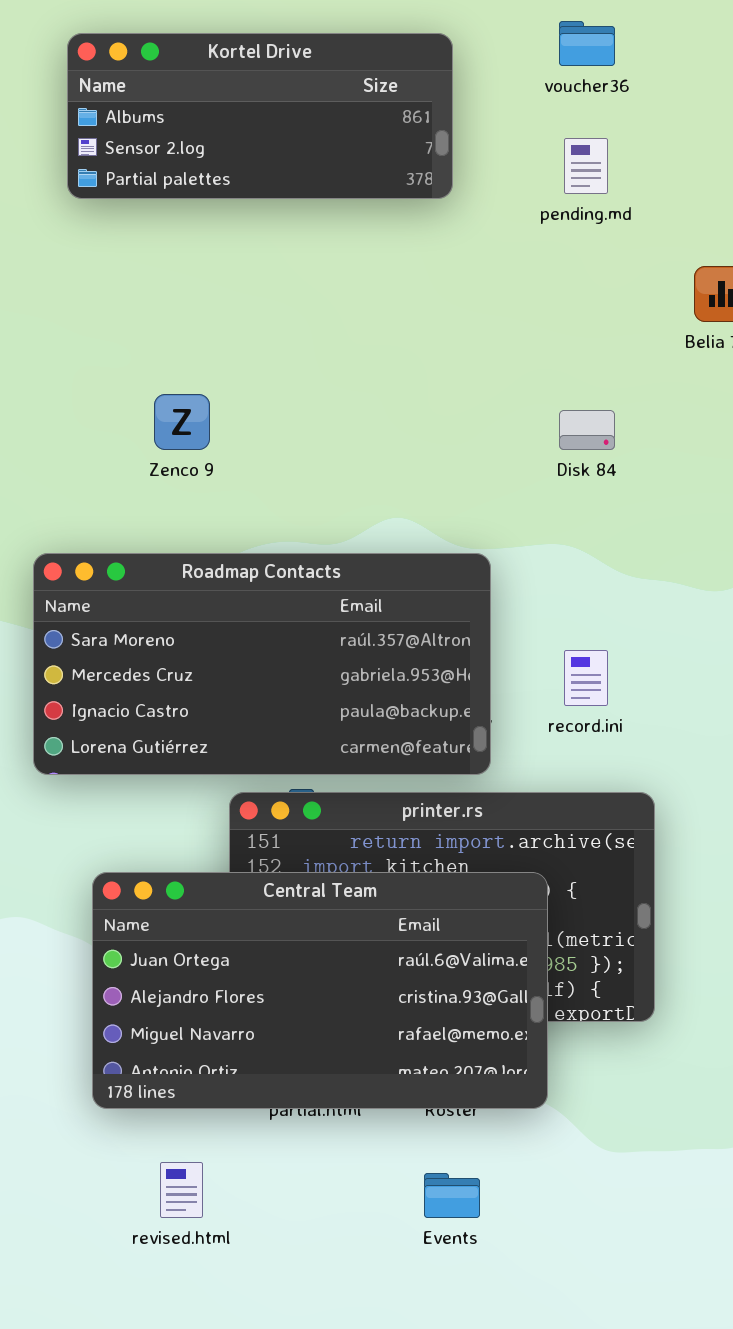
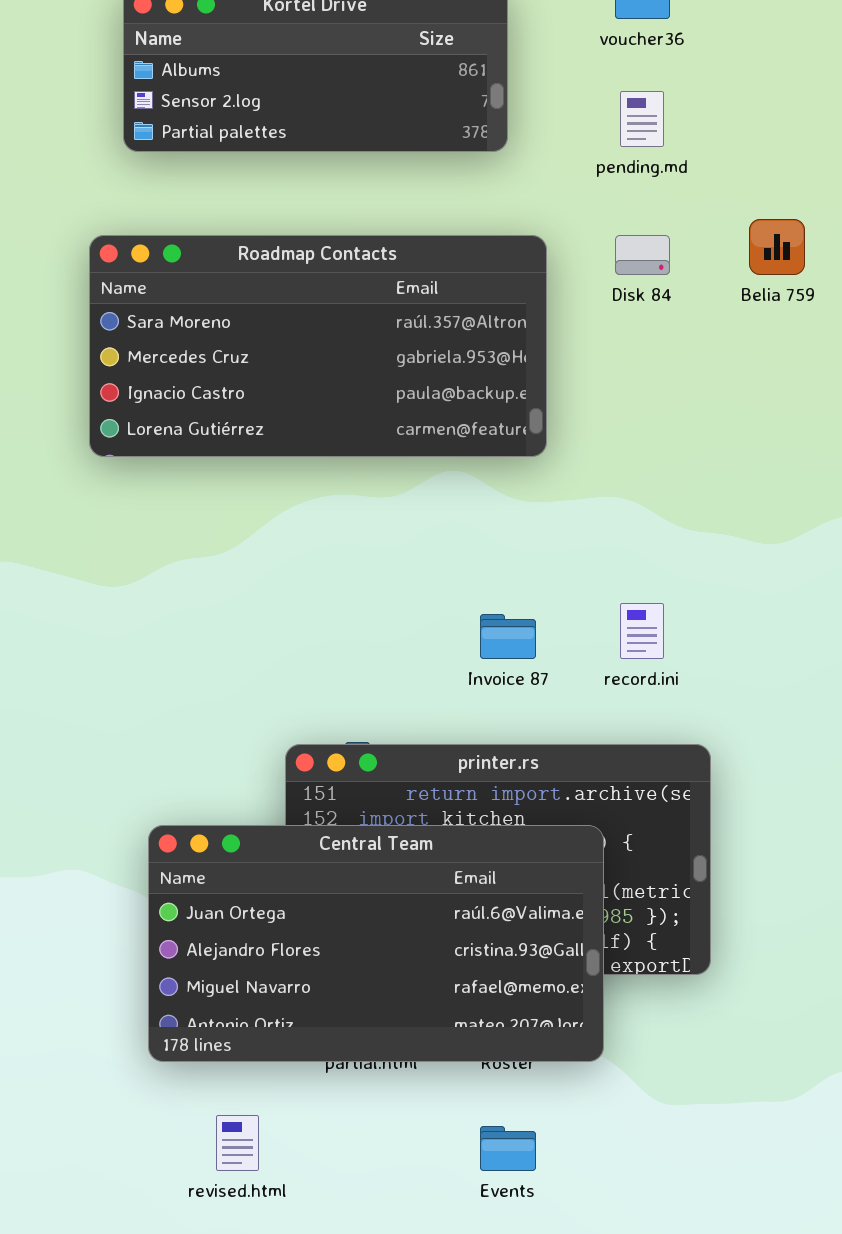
Disk 84: [559,410,615,450] -> [615,235,670,275], moved
Roadmap Contacts: [33,553,491,775] -> [89,235,547,457], moved

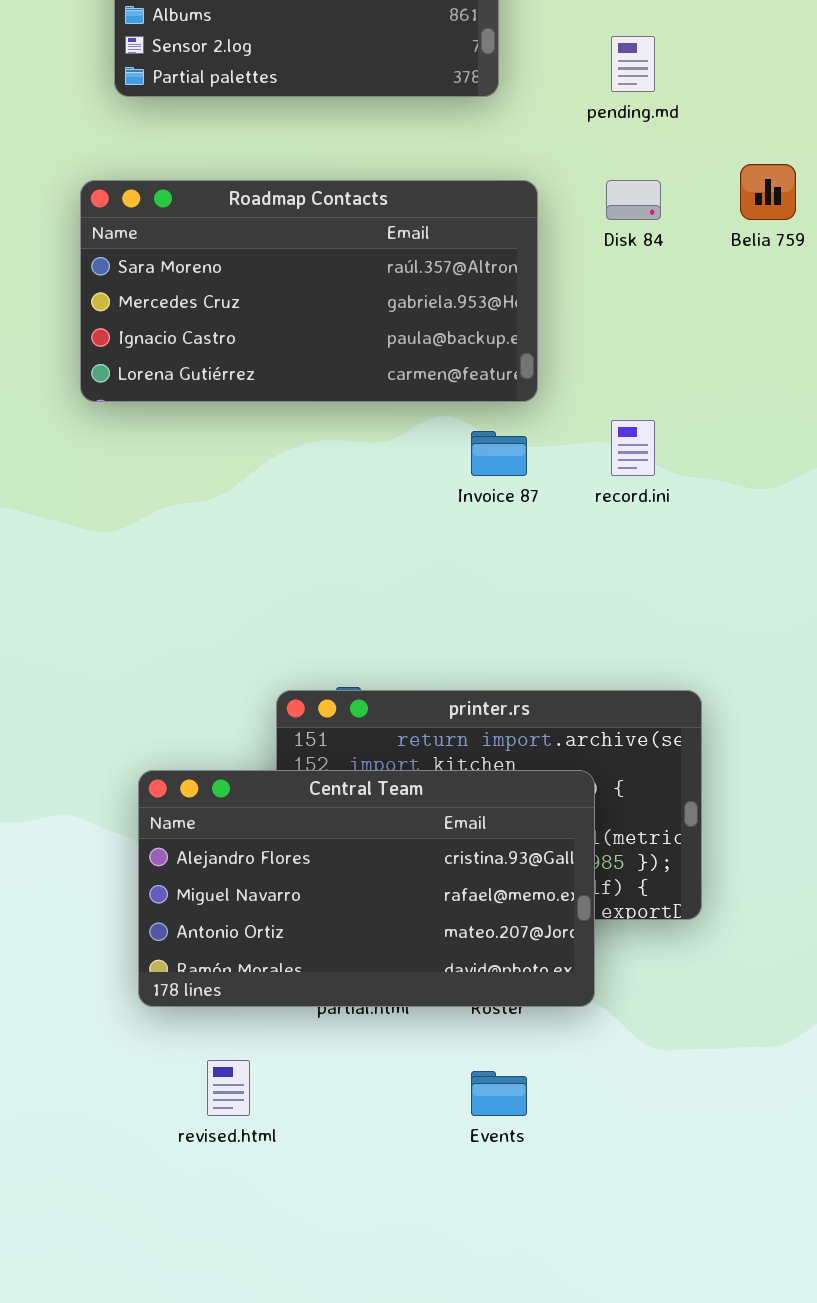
record.ini: [620,603,664,659] -> [611,420,655,476], moved
Invoice 87: [480,614,536,659] -> [471,431,527,476], moved
Central Team: [148,825,604,1062] -> [138,770,595,1007], scrolled down 1 row

